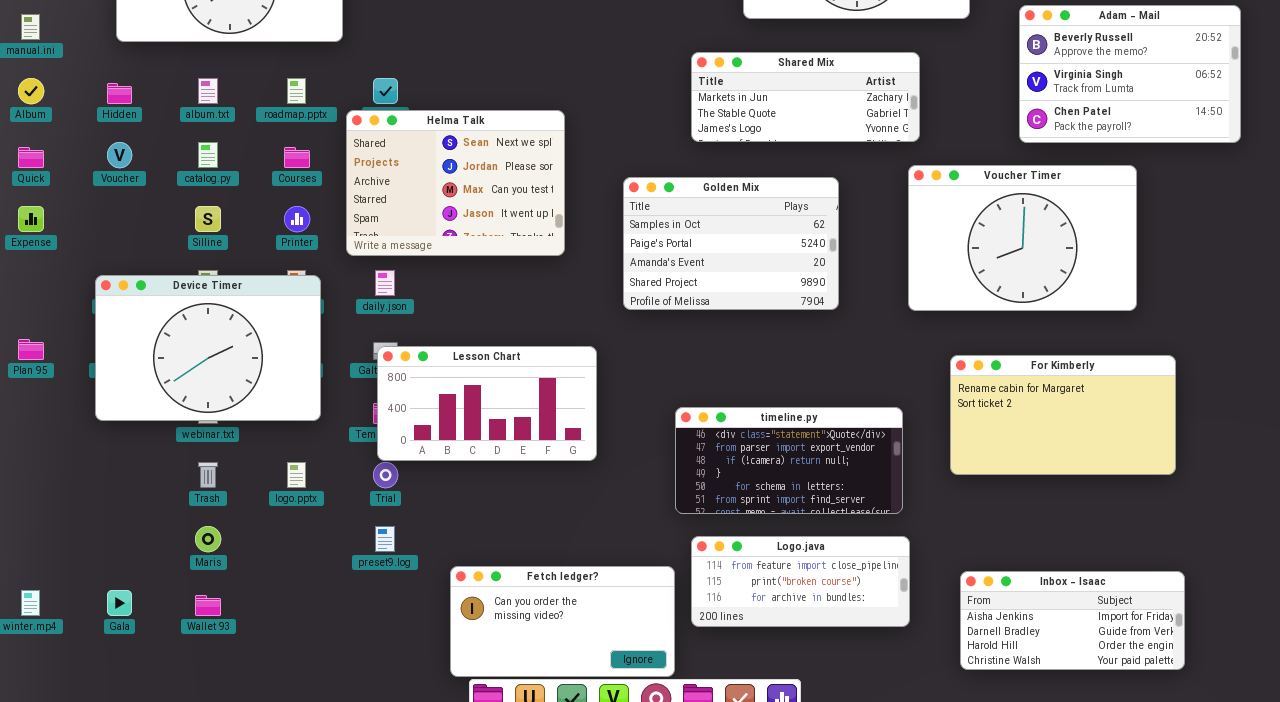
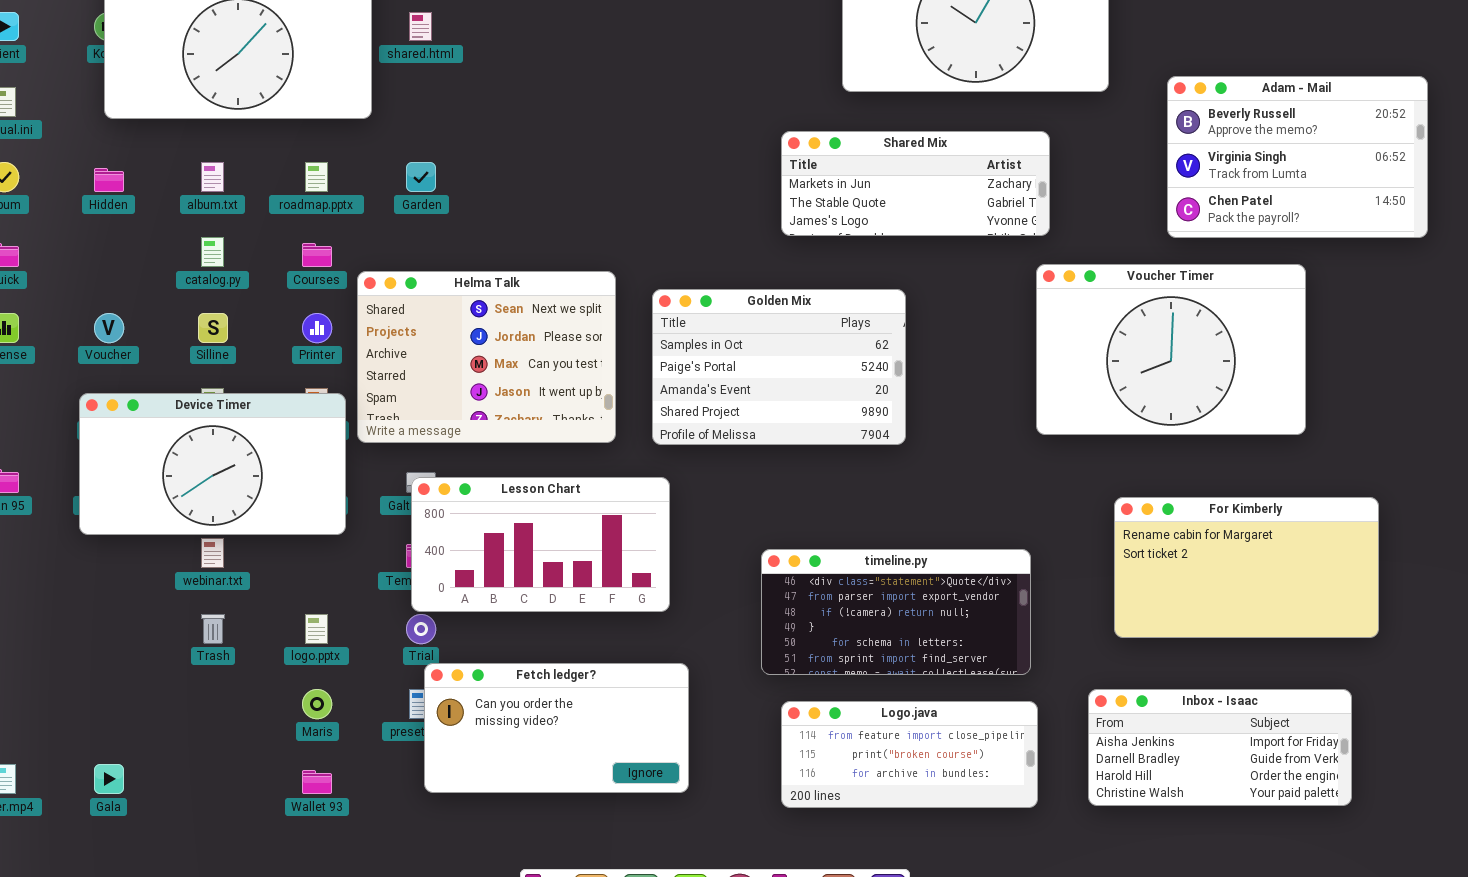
Helma Talk: [346,110,565,256] -> [357,271,616,443], moved
Voucher: [107,142,132,168] -> [94,313,124,343], moved
Golden Mix: [623,177,839,310] -> [652,289,906,445], moved
Device Timer: [95,275,321,421] -> [79,393,346,535], resized
For Kimberly: [950,355,1176,475] -> [1114,497,1379,638], moved
Maris: [195,526,221,552] -> [302,689,332,719], moved
Fetch ledger?: [450,566,675,677] -> [424,663,689,793], moved
Inbox - Isaac: [960,571,1185,670] -> [1088,689,1352,806], moved
Wallet 93: [195,595,221,616] -> [302,770,332,794], moved

